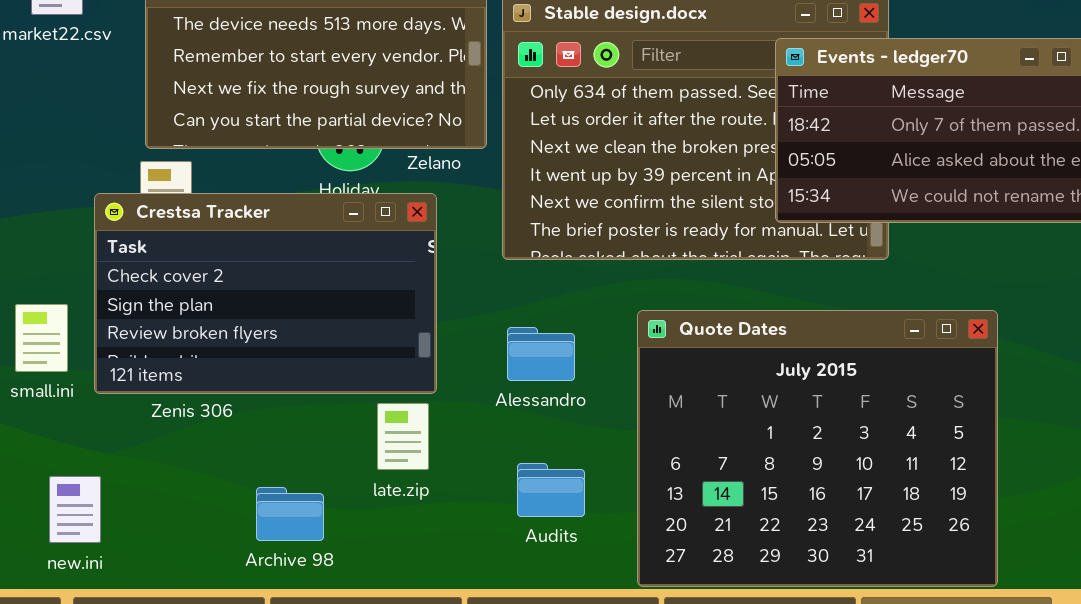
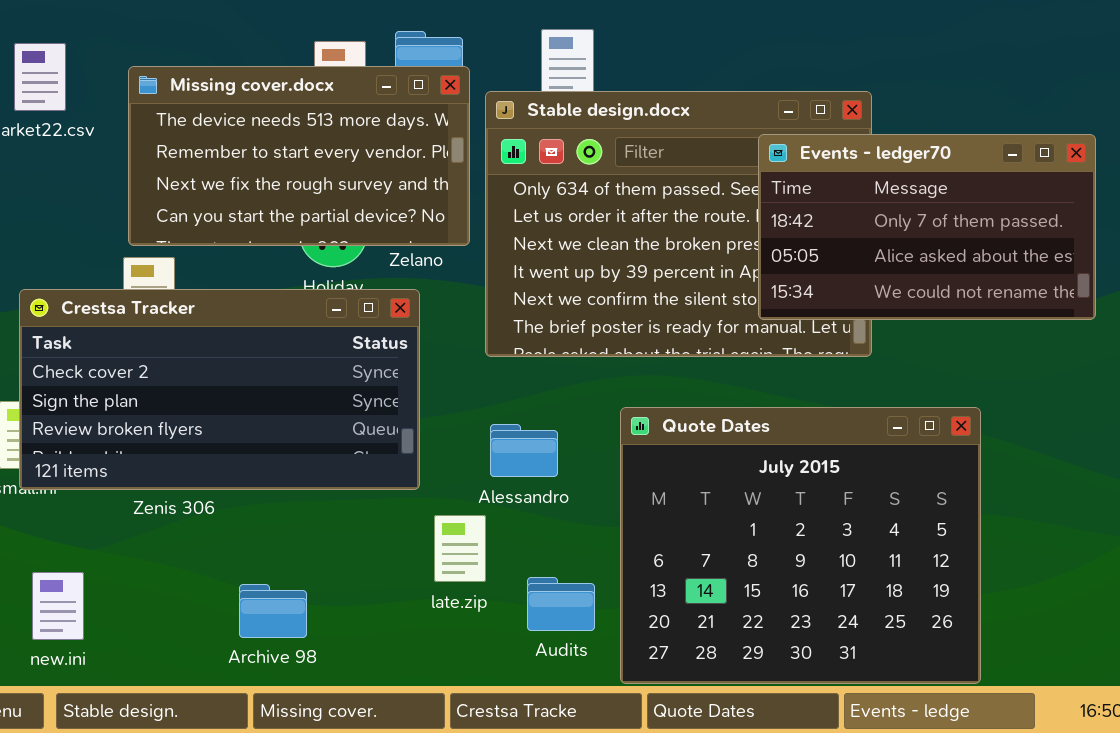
Crestsa Tracker: [94,193,437,394] -> [19,289,420,490], resized
late.zip: [377,403,429,470] -> [434,515,486,582], moved
Audits: [517,463,585,517] -> [527,577,595,631], moved

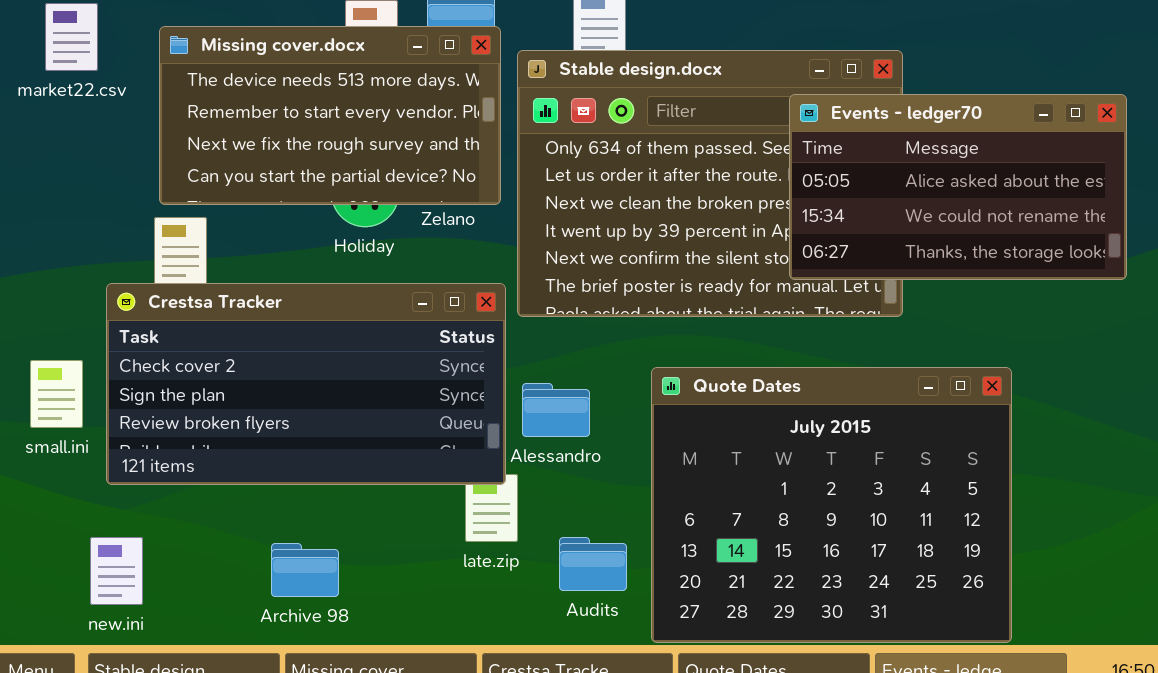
Events - ledger70: [758,134,1096,320] -> [789,94,1127,280], scrolled down 1 row
Crestsa Tracker: [19,289,420,490] -> [106,283,506,485], moved
new.ini: [32,572,84,640] -> [90,537,143,605], moved

